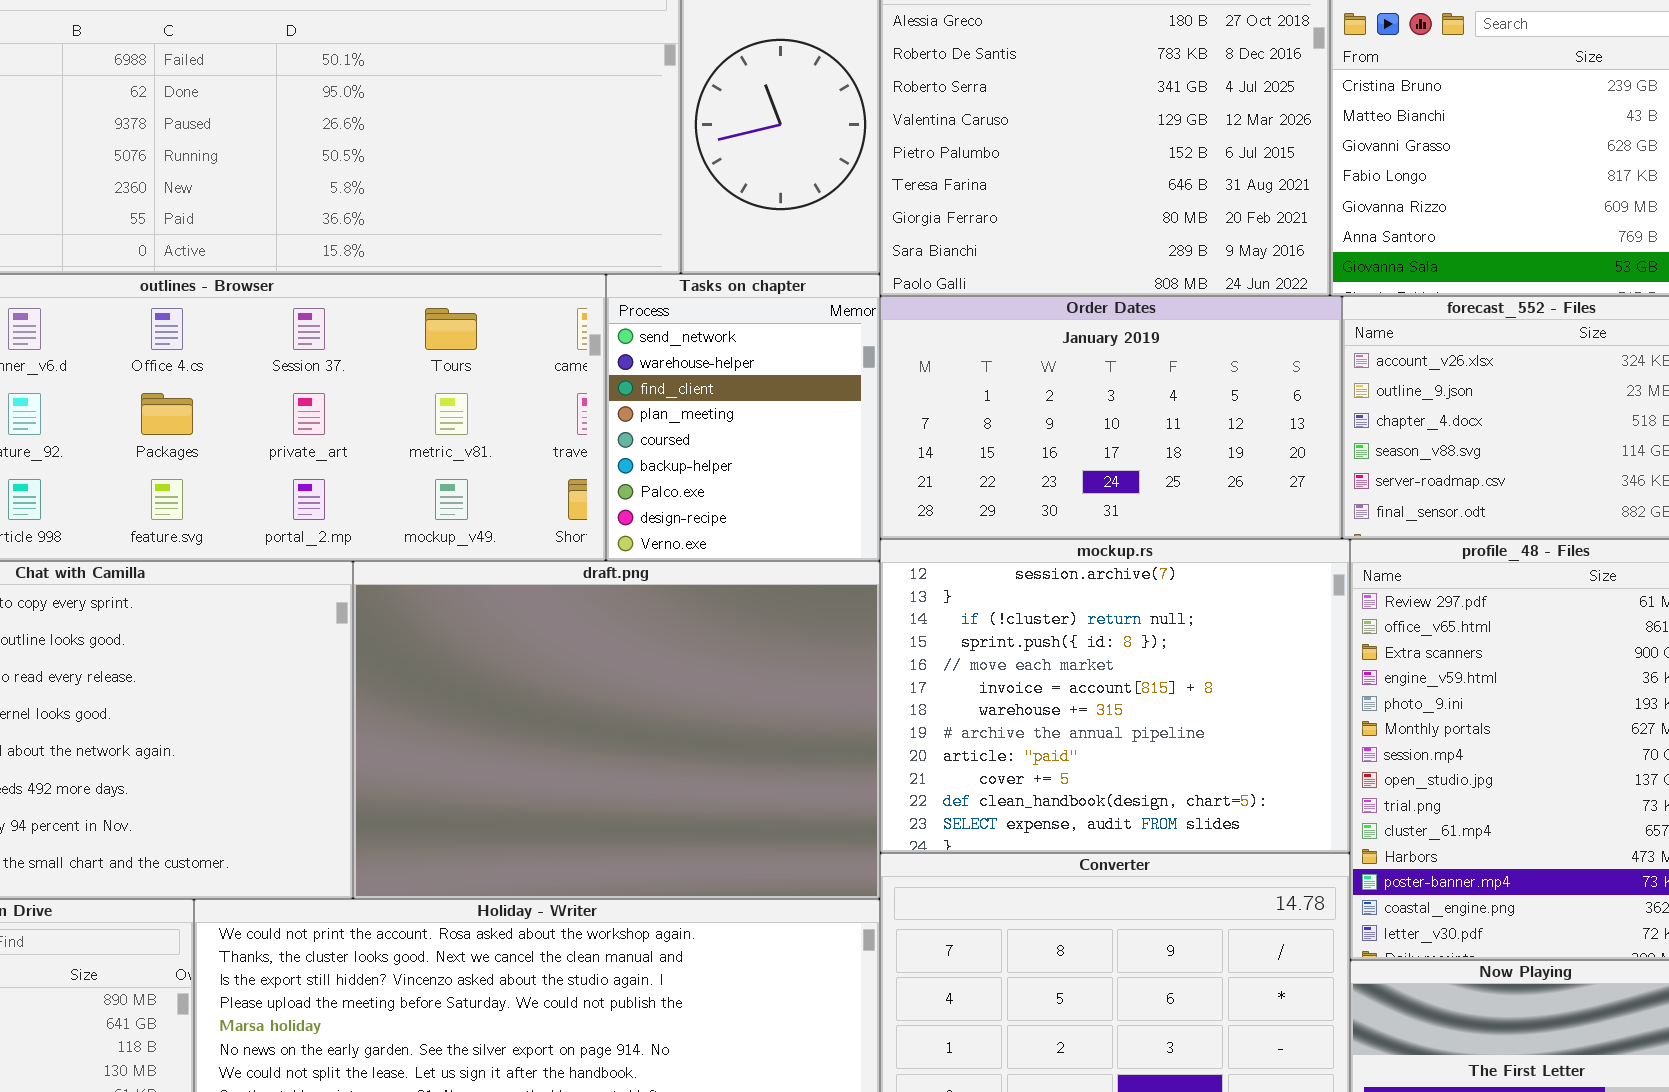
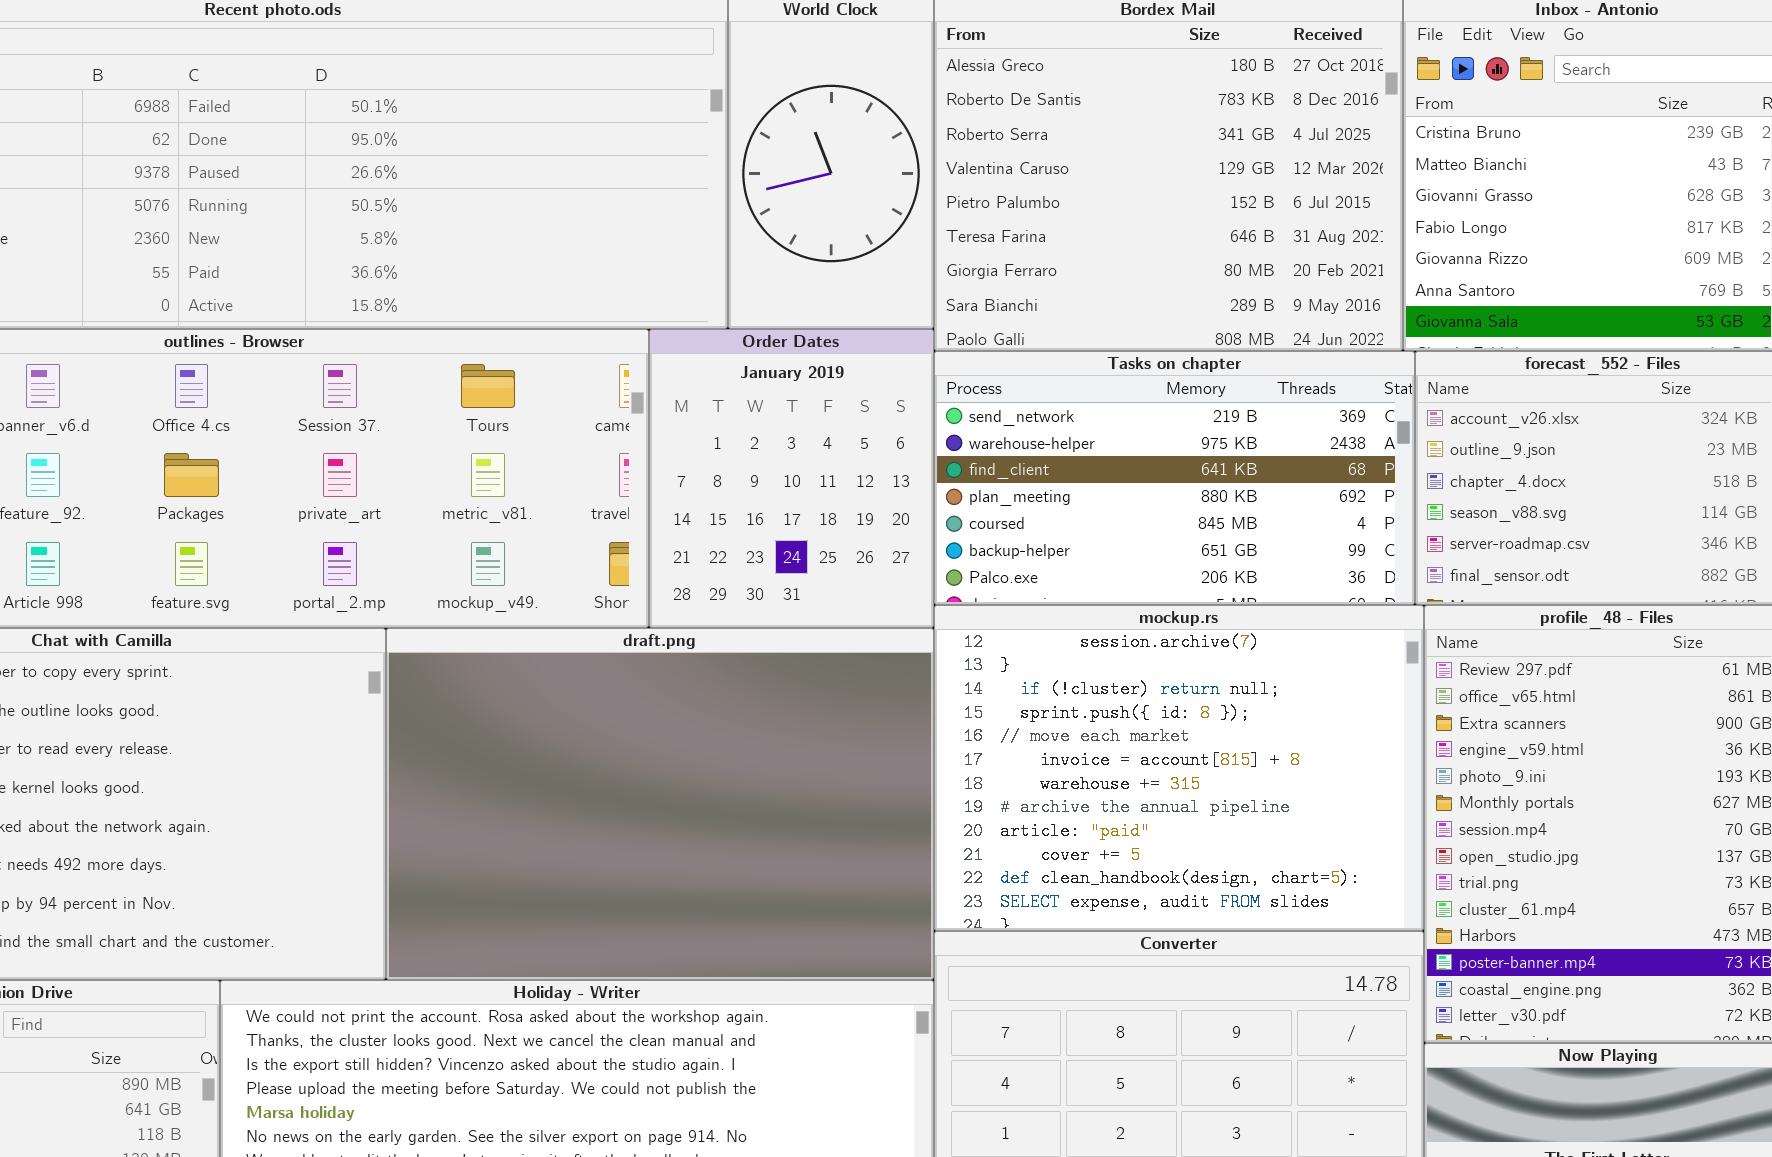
Tasks on chapter: [606,274,880,561] -> [934,351,1415,605], moved, resized
Order Dates: [880,296,1342,539] -> [649,329,934,628], moved, resized

